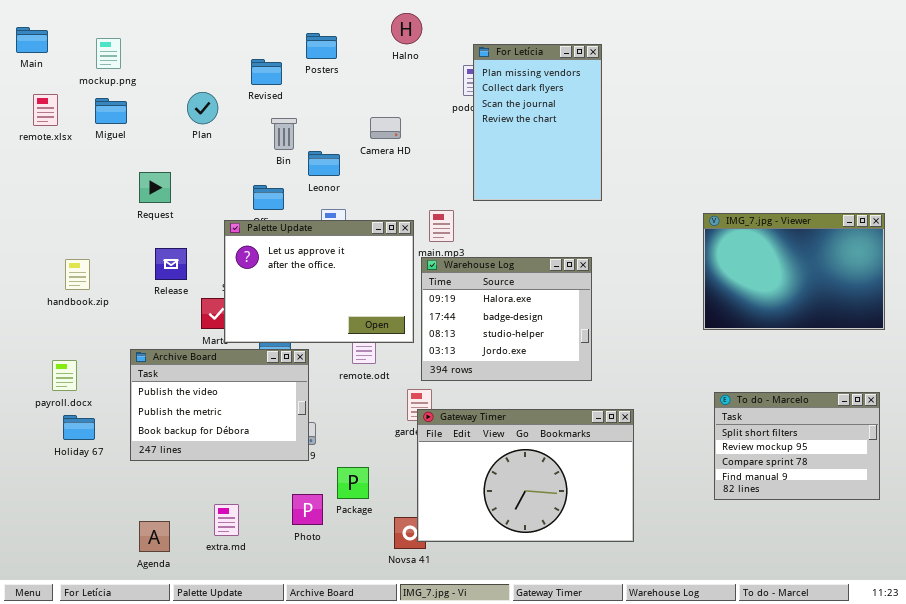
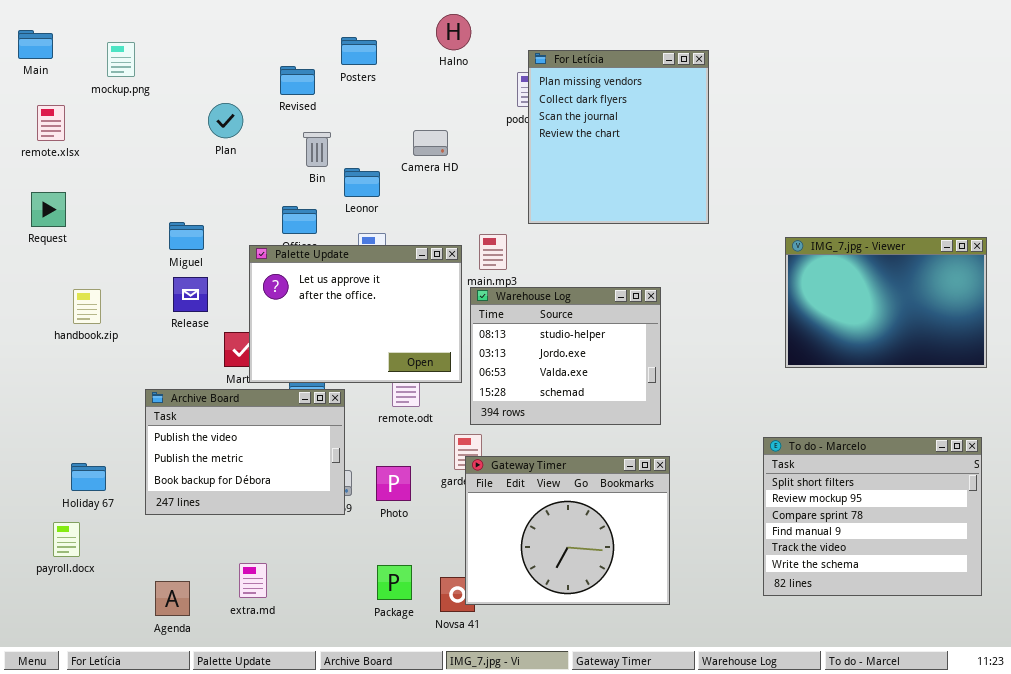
For Letícia: [473,44,602,201] -> [528,50,709,224], resized
Miguel: [95,98,127,124] -> [169,222,204,250], moved
Request: [139,172,171,203] -> [31,192,66,227], moved
Warehouse Log: [421,257,592,381] -> [470,287,661,425], scrolled down 2 rows
payroll.docx: [52,360,77,391] -> [53,522,80,557], moved
To do - Marcelo: [714,392,880,500] -> [763,437,982,596], resized
Gateway Timer: [417,409,634,542] -> [465,456,670,605], resized
Package: [337,467,369,499] -> [377,565,412,600], moved
Photo: [292,494,323,525] -> [376,466,411,501], moved

